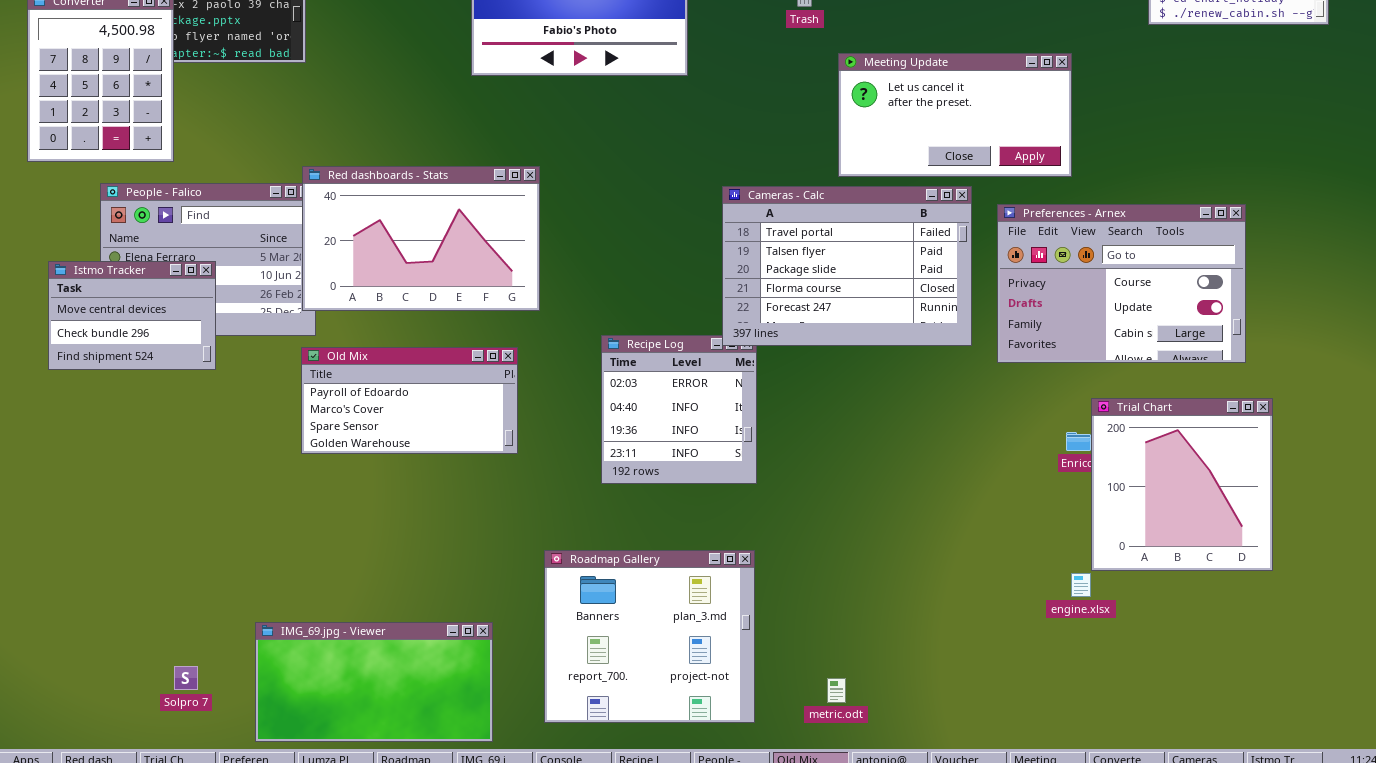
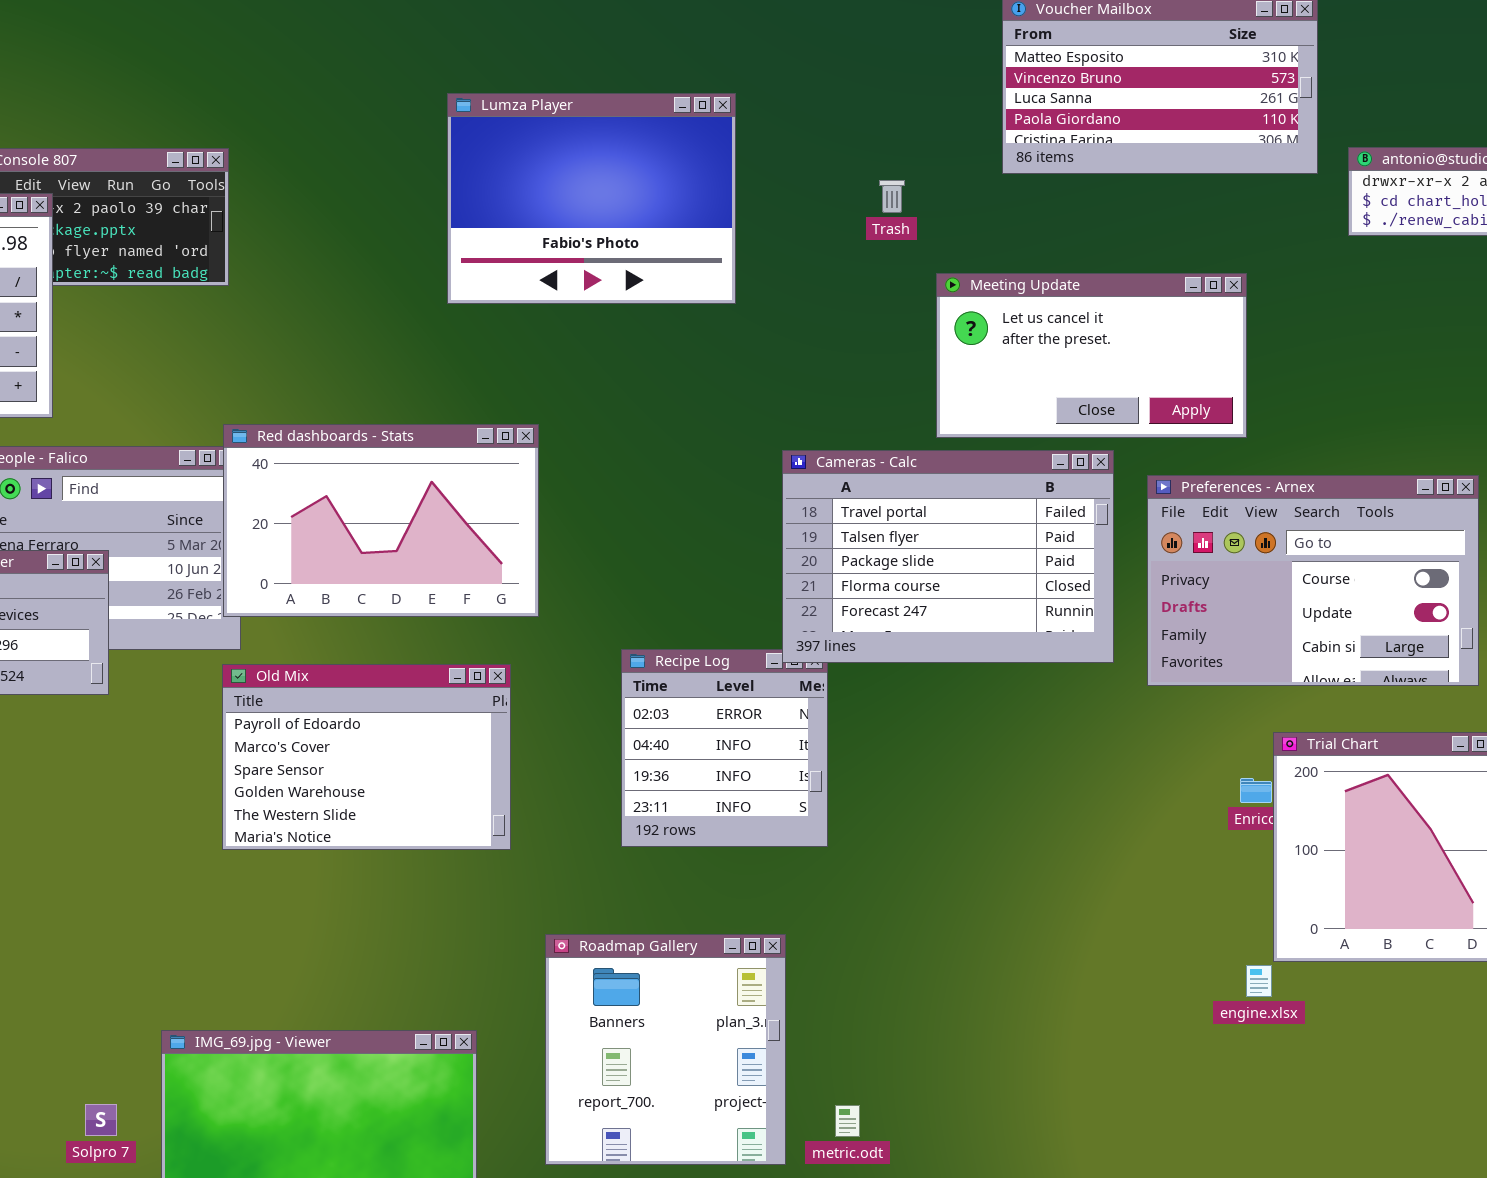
Old Mix: [301,347,518,454] -> [222,664,511,850], resized
Roadmap Gallery: [544,550,755,723] -> [545,934,786,1165], resized
Solpro 7: [174,666,198,690] -> [85,1104,117,1136], moved
metric.odt: [827,678,846,703] -> [835,1105,860,1137], moved

